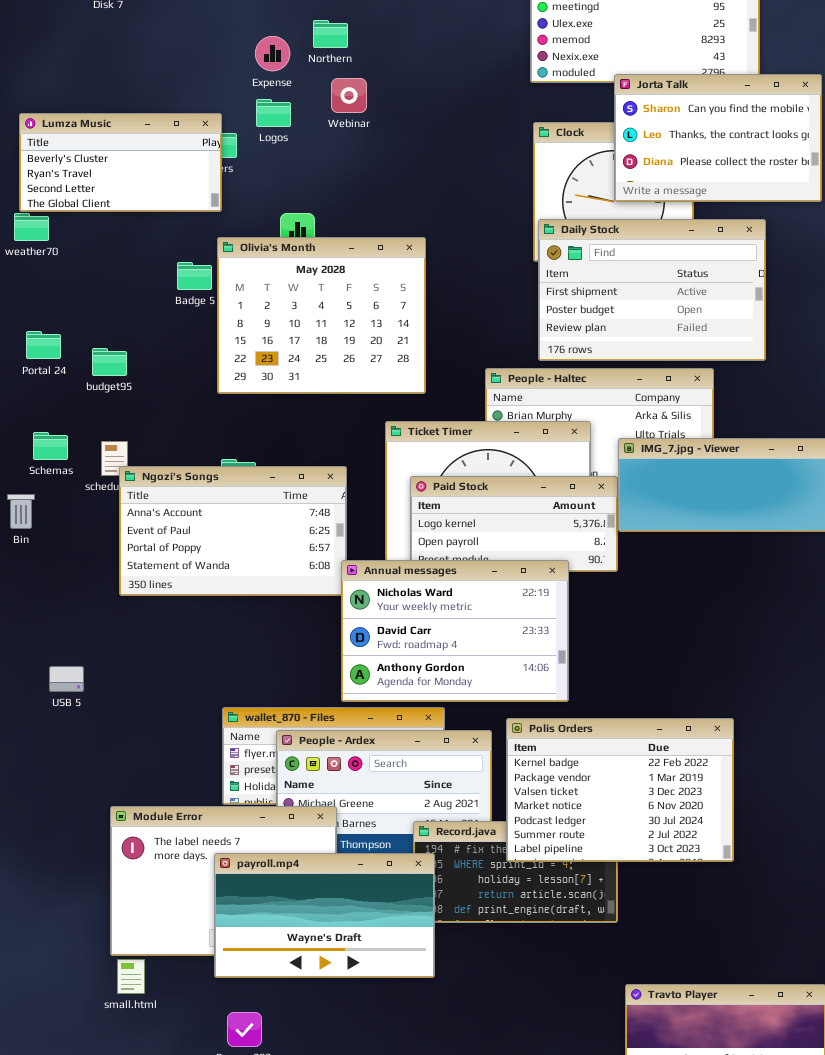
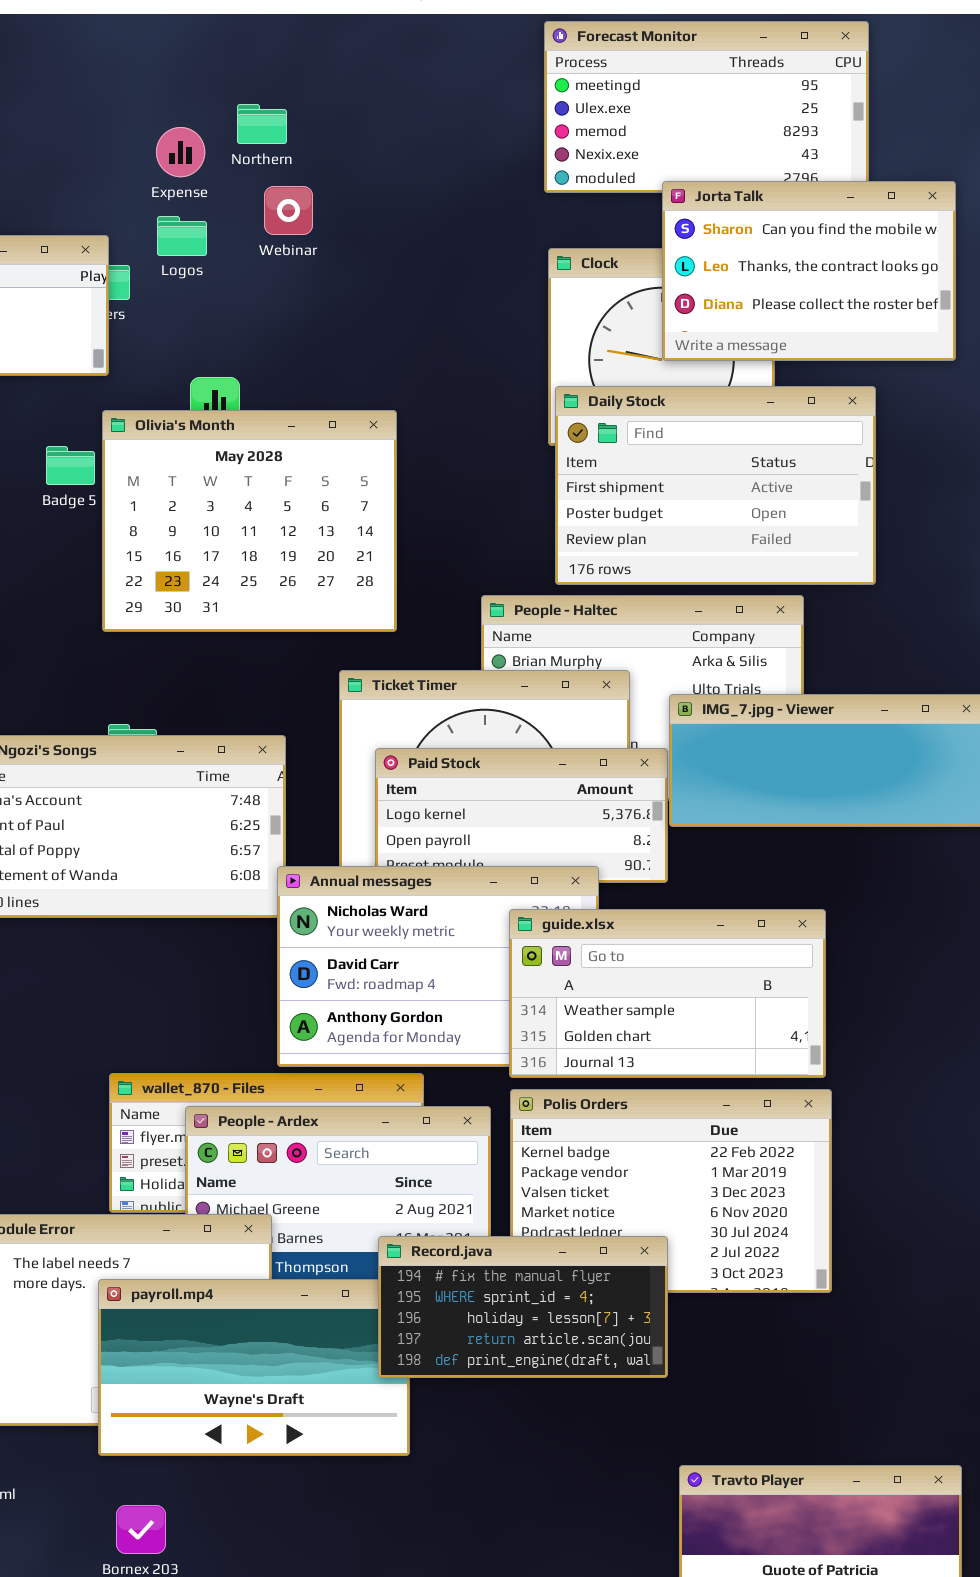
guide.xlsx: none -> [509,909,826,1078], opened
Record.java: [413,821,618,923] -> [378,1236,668,1378], raised

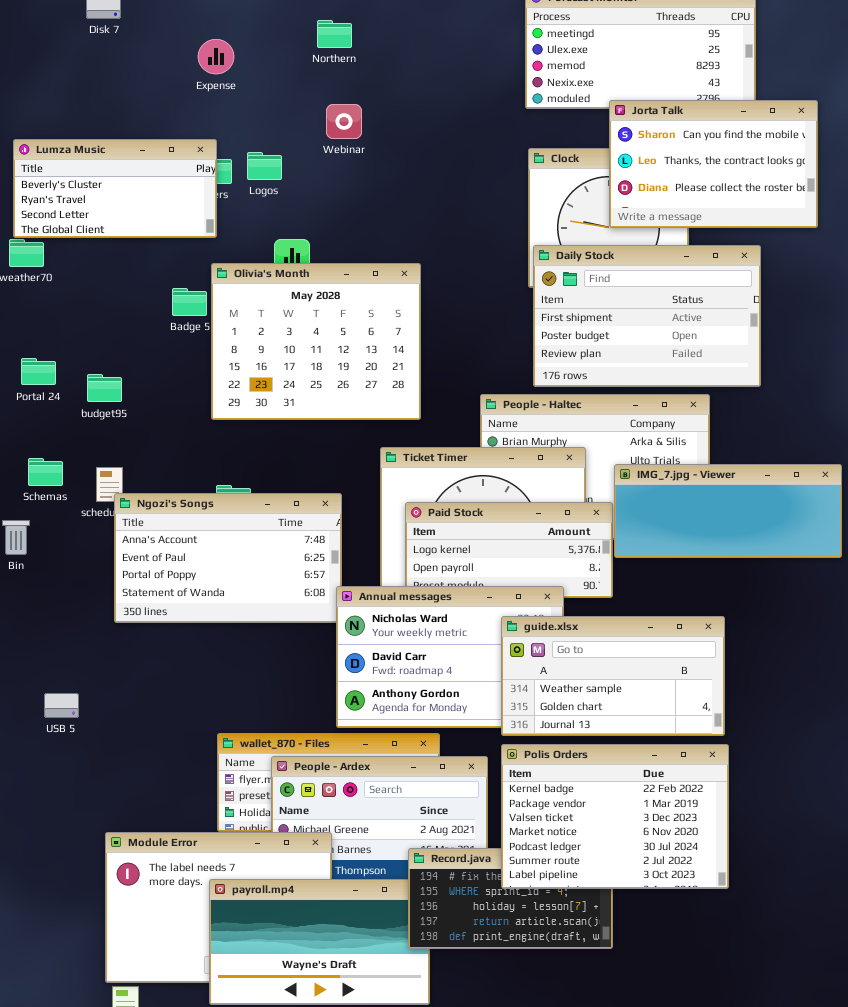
Northern: [237,104,287,144] -> [317,20,352,48], moved
Expense: [156,127,205,177] -> [198,39,234,74], moved
Logos: [157,216,207,256] -> [247,152,282,180], moved
Polis Orders: [510,1089,832,1293] -> [501,744,729,889], raised

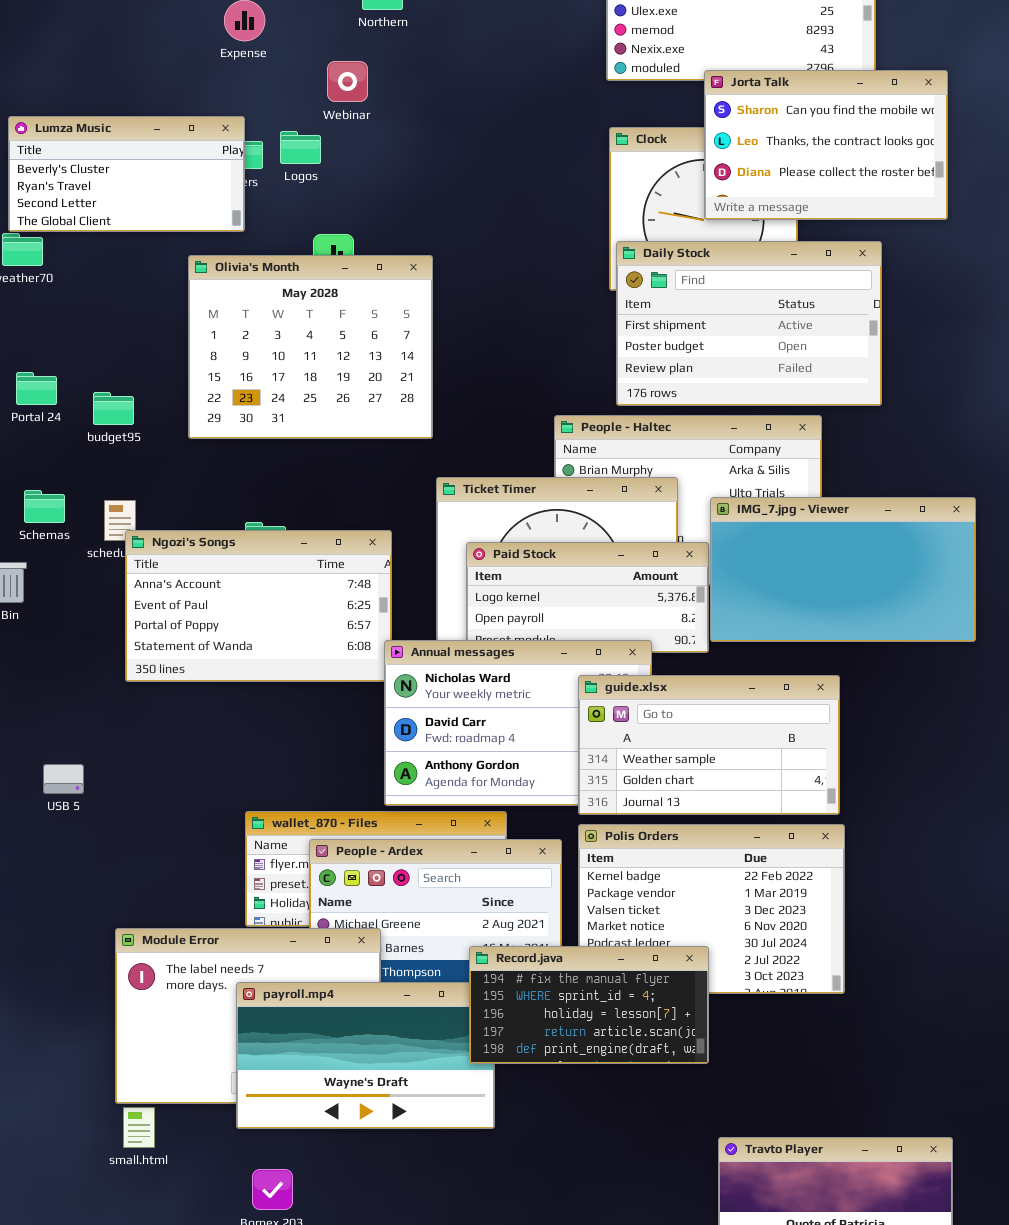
Webinar: [326,104,362,139] -> [327,61,368,102], moved
Olivia's Month: [211,263,421,420] -> [188,255,433,439], moved
IMG_7.jpg - Viewer: [614,464,842,558] -> [710,497,976,642], resized
Record.java: [408,848,613,949] -> [469,946,709,1064], raised

